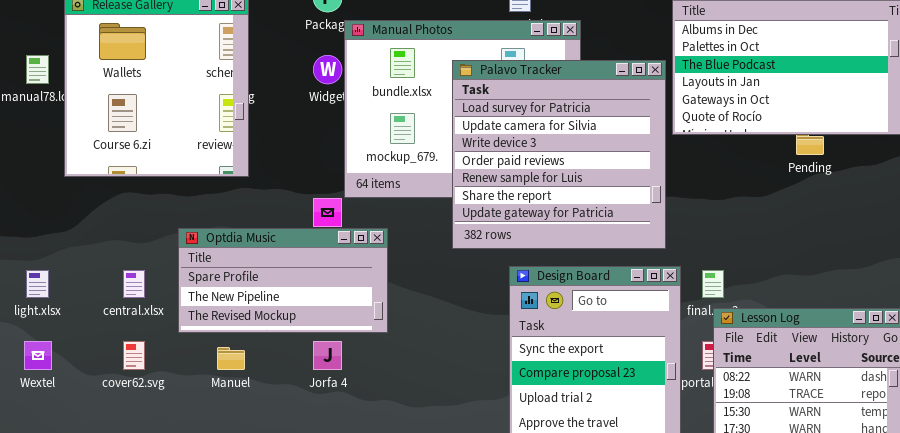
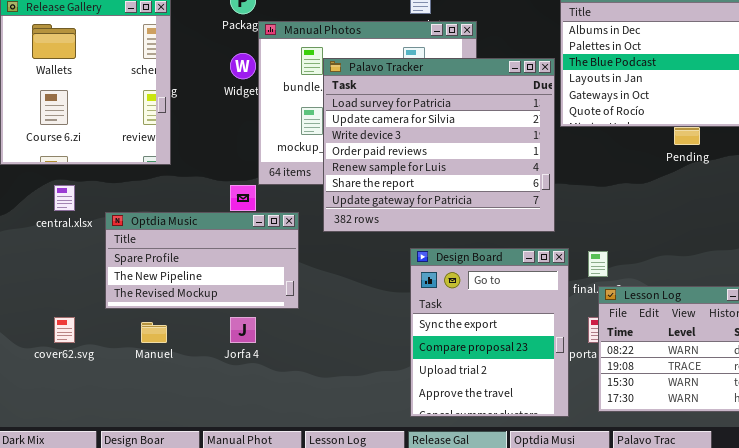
Palavo Tracker: [452,60,666,249] -> [323,58,555,232], resized
central.xlsx: [123,270,145,298] -> [54,185,75,211], moved

